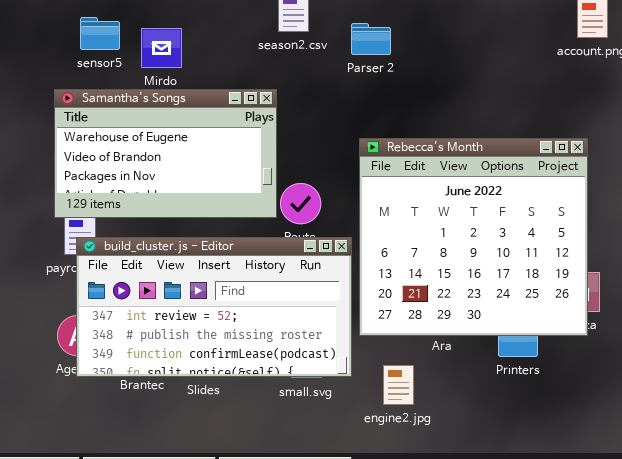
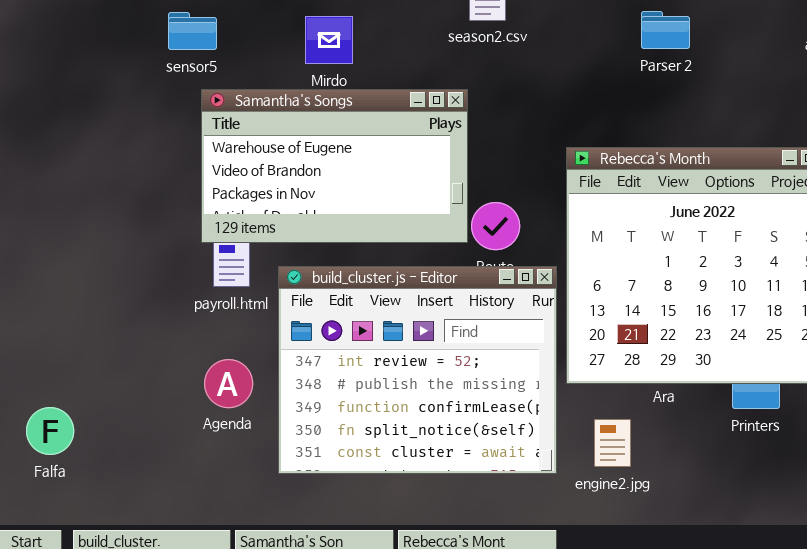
sensor5: [80,17,120,50] -> [168,12,217,50], moved
Parser 2: [351,23,391,55] -> [641,11,690,49], moved
build_cluster.js - Editor: [76,237,352,377] -> [278,266,557,474], resized

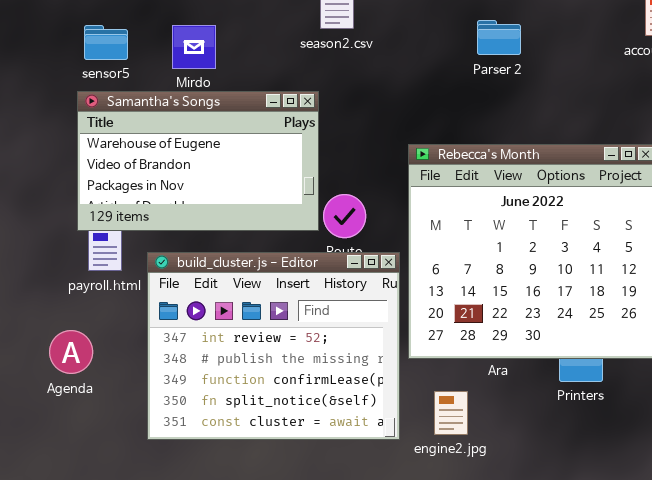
sensor5: [168,12,217,50] -> [84,25,128,60], moved
Agenda: [204,359,253,408] -> [49,330,93,374], moved

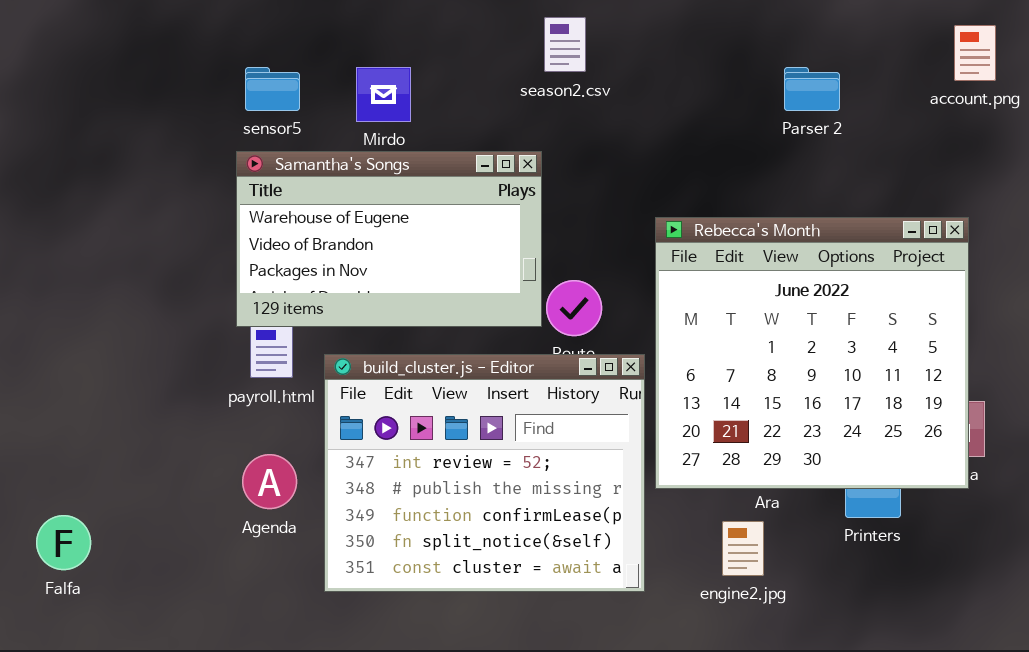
Parser 2: [477,20,521,55] -> [784,67,840,111], moved
Agenda: [49,330,93,374] -> [242,454,297,509], moved
engine2.jpg: [434,391,468,435] -> [722,521,764,576], moved

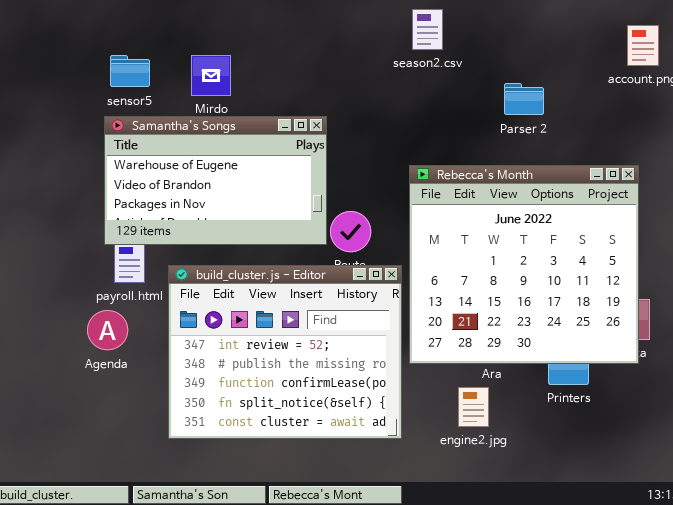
season2.csv: [544,17,586,72] -> [412,9,443,50], moved
Parser 2: [784,67,840,111] -> [504,83,544,115], moved
Agenda: [242,454,297,509] -> [87,310,128,350], moved

